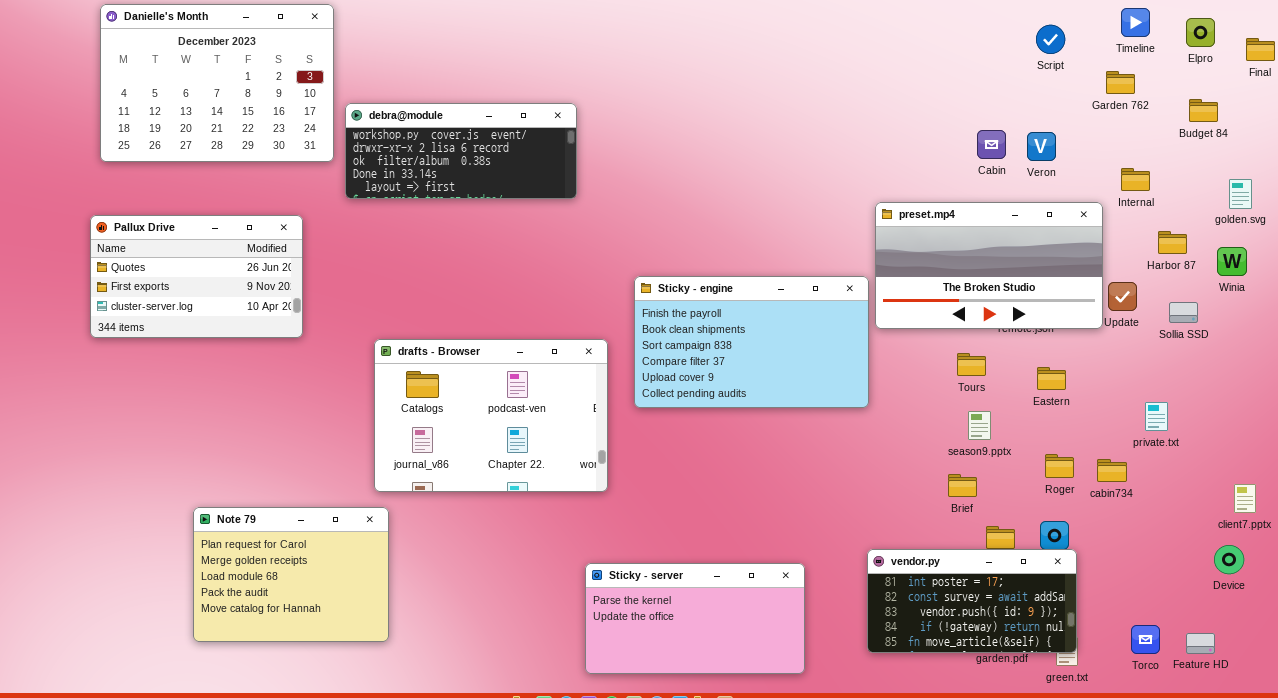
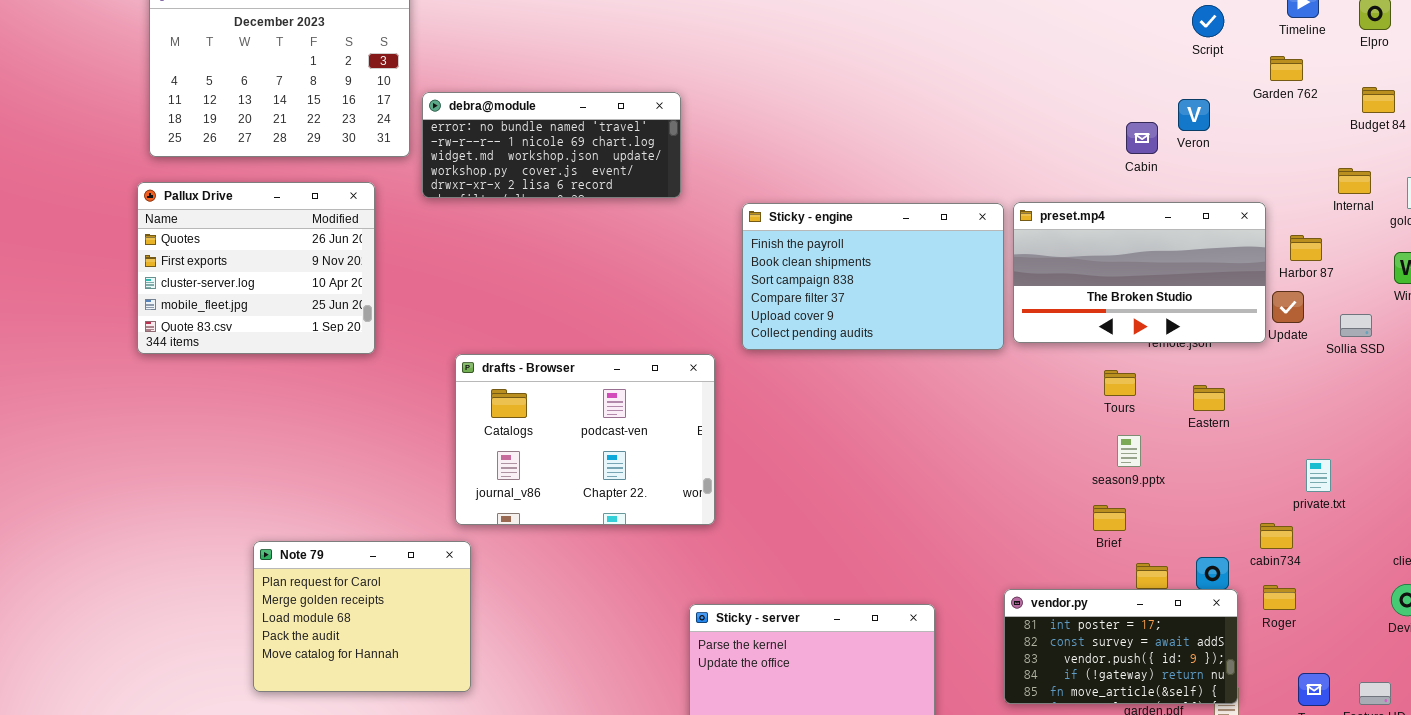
debra@module: [345,103,577,199] -> [422,92,681,198], scrolled up 3 rows
Veron: [1027,132,1056,161] -> [1178,99,1210,131], moved
Internal: [1121,168,1150,191] -> [1338,168,1371,194], moved
Pallux Drive: [90,215,303,338] -> [137,182,375,354], resized
Harbor 87: [1158,231,1187,254] -> [1290,235,1322,261], moved
Sticky - engine: [634,276,869,408] -> [742,203,1004,350], moved
private.txt: [1145,402,1168,431] -> [1306,459,1331,492], moved
Roger: [1045,454,1074,478] -> [1263,585,1296,610], moved
cabin734: [1097,459,1127,482] -> [1260,523,1293,549], moved

